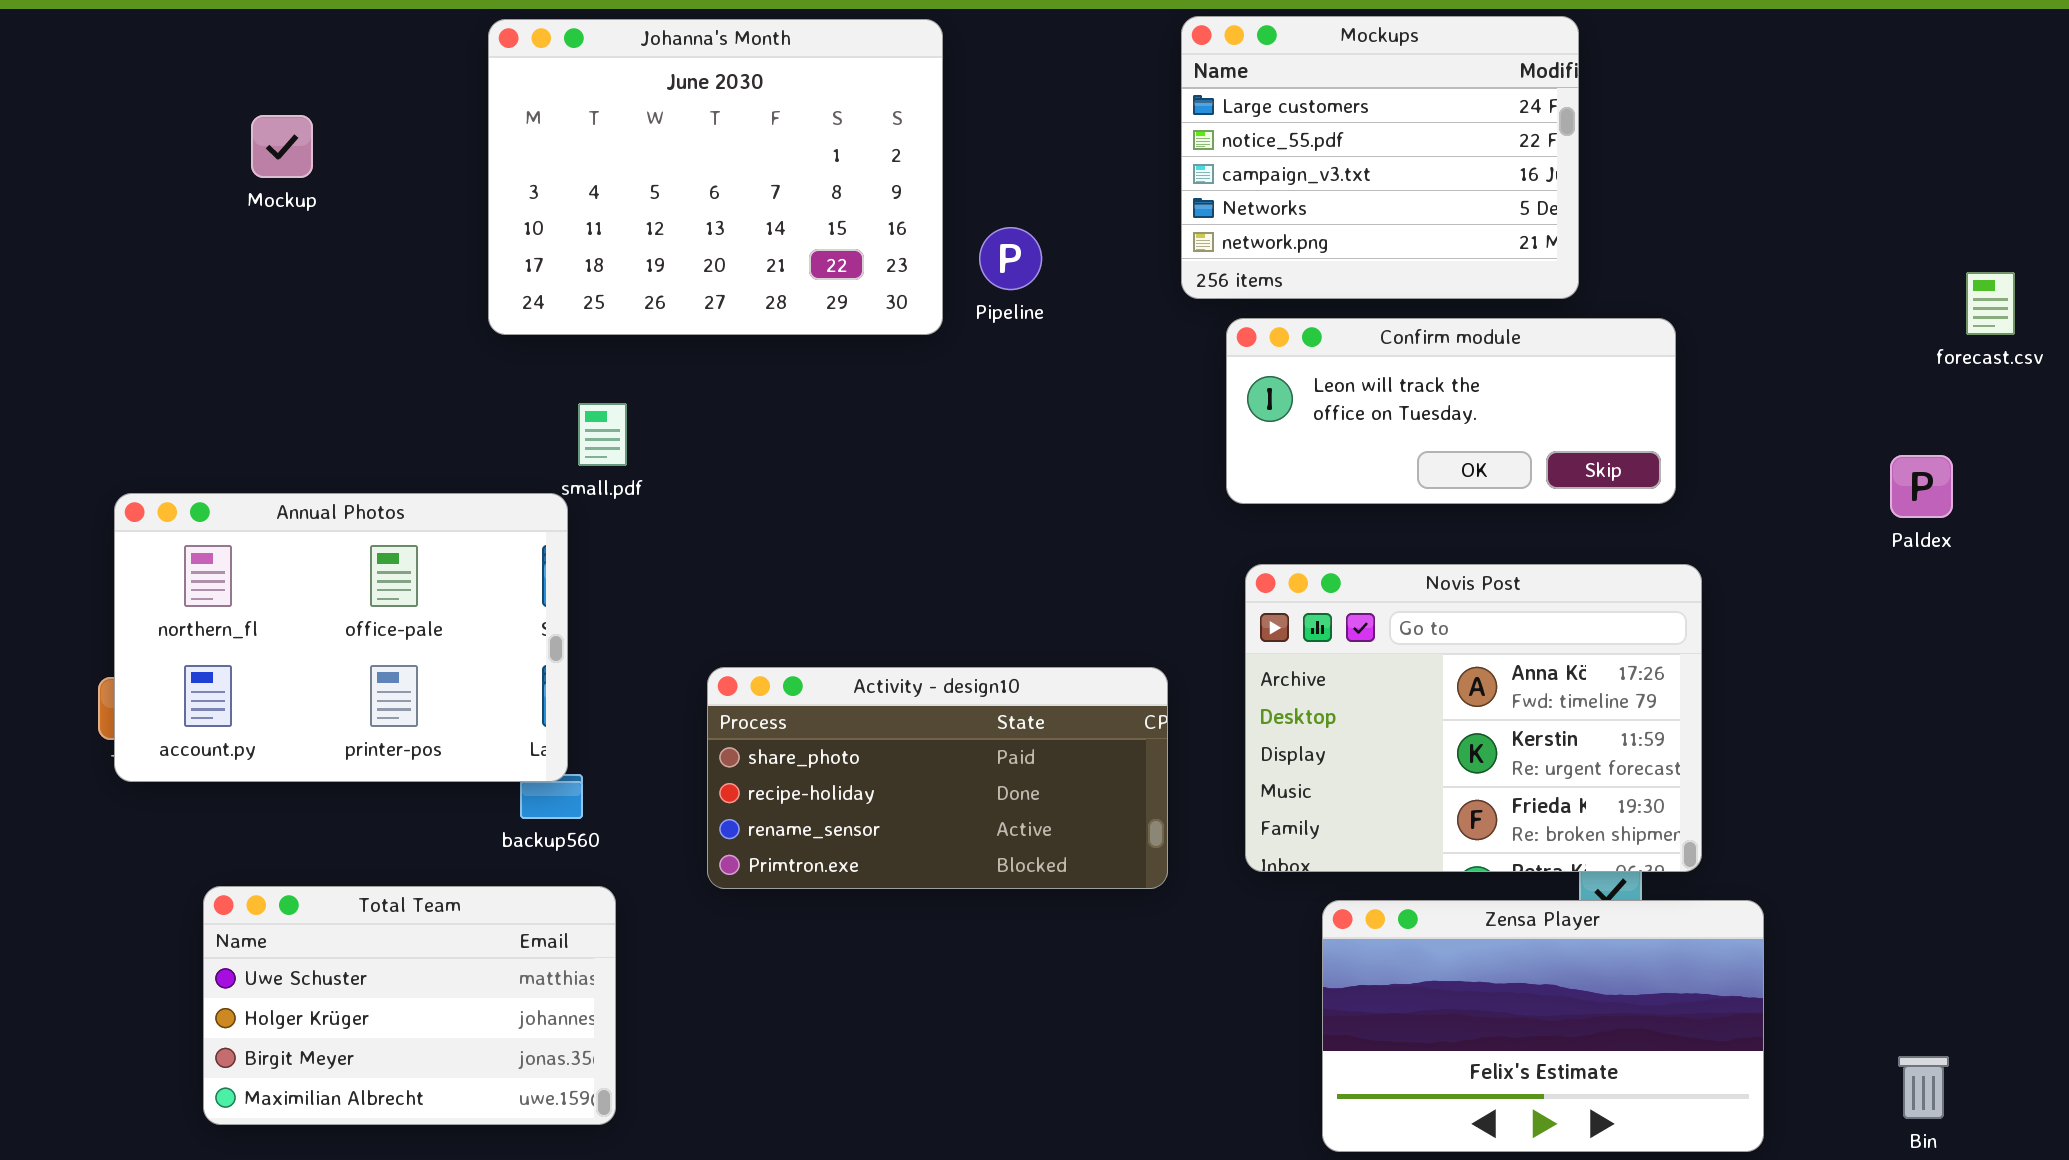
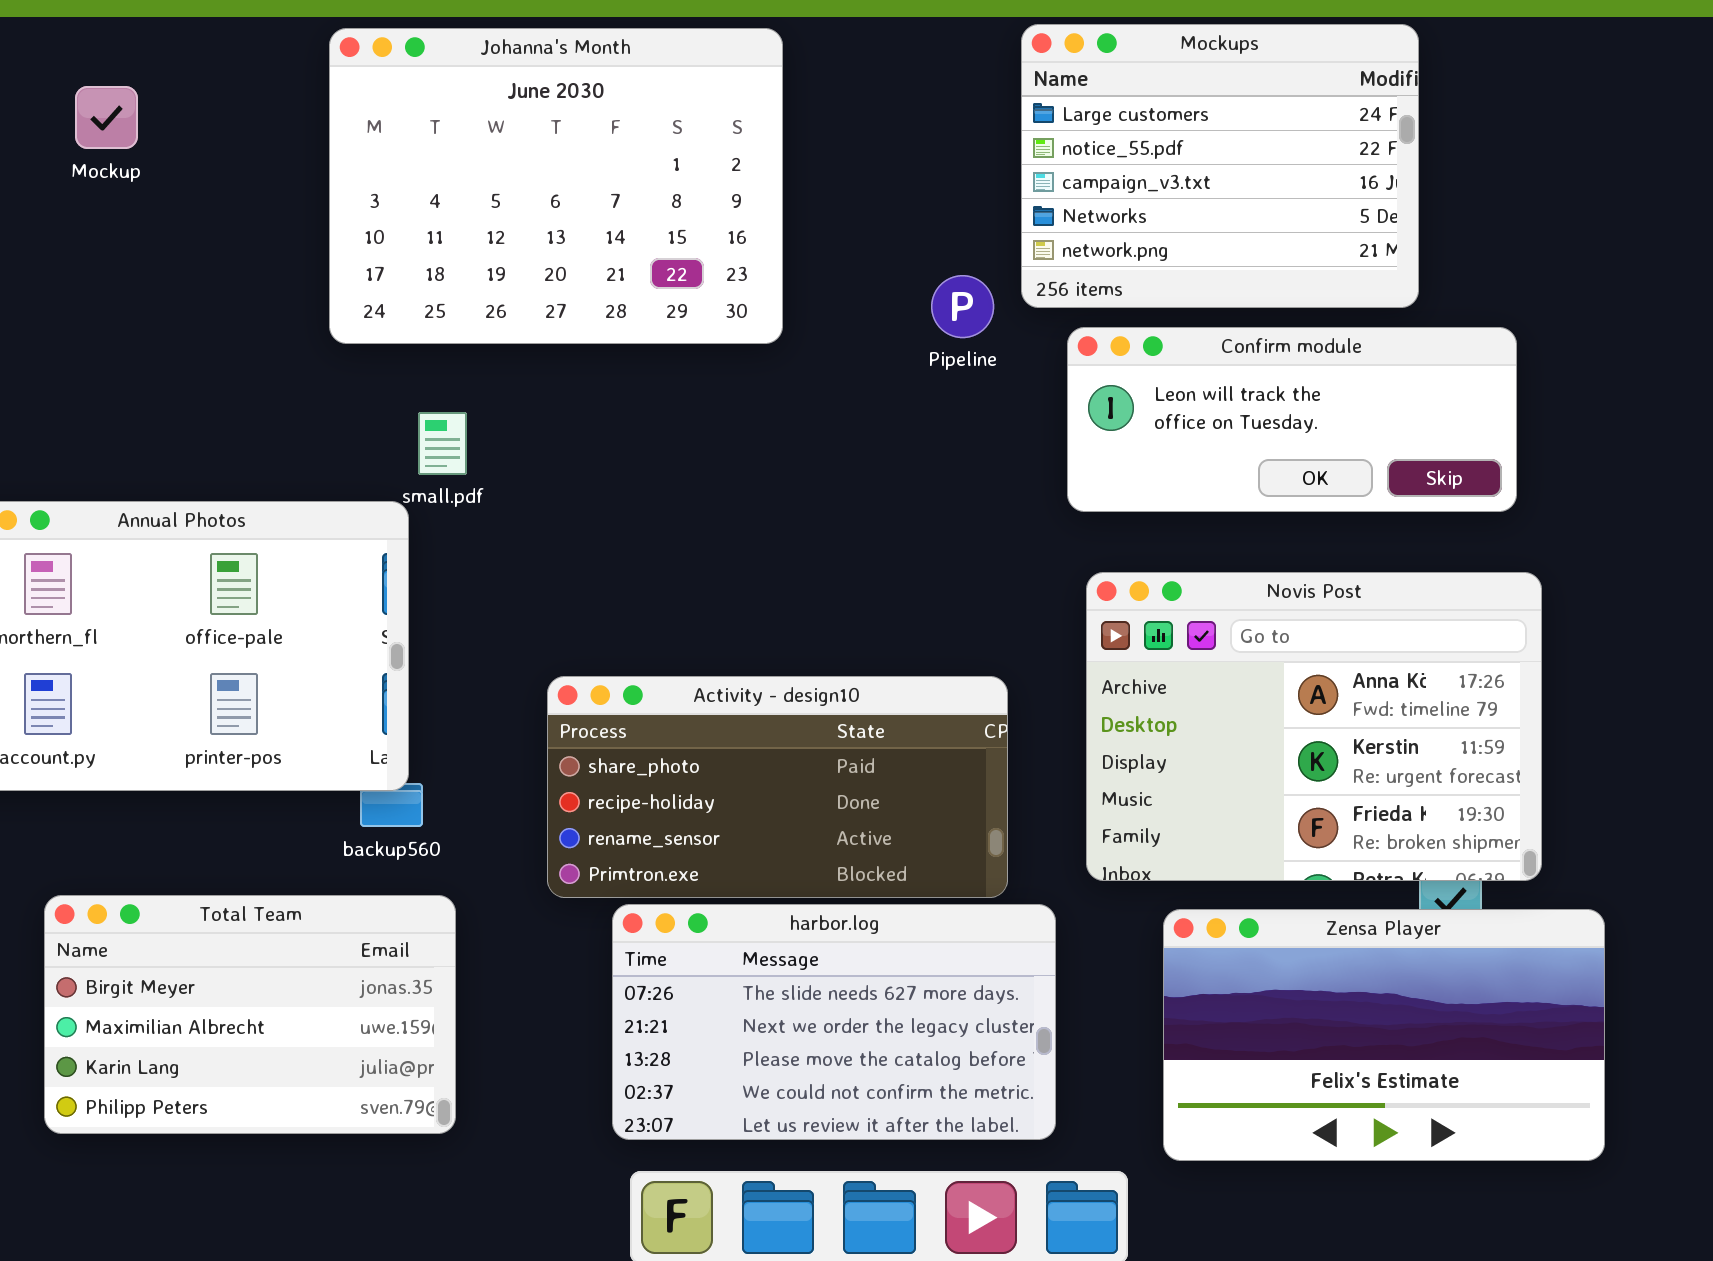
Mockup: [251,115,313,178] -> [75,86,138,149], moved
Pipeline: [979,227,1042,290] -> [931,275,994,338], moved
Total Team: [203,886,616,1125] -> [44,895,456,1134], scrolled down 2 rows
harbor.log: none -> [612,904,1056,1140], opened

